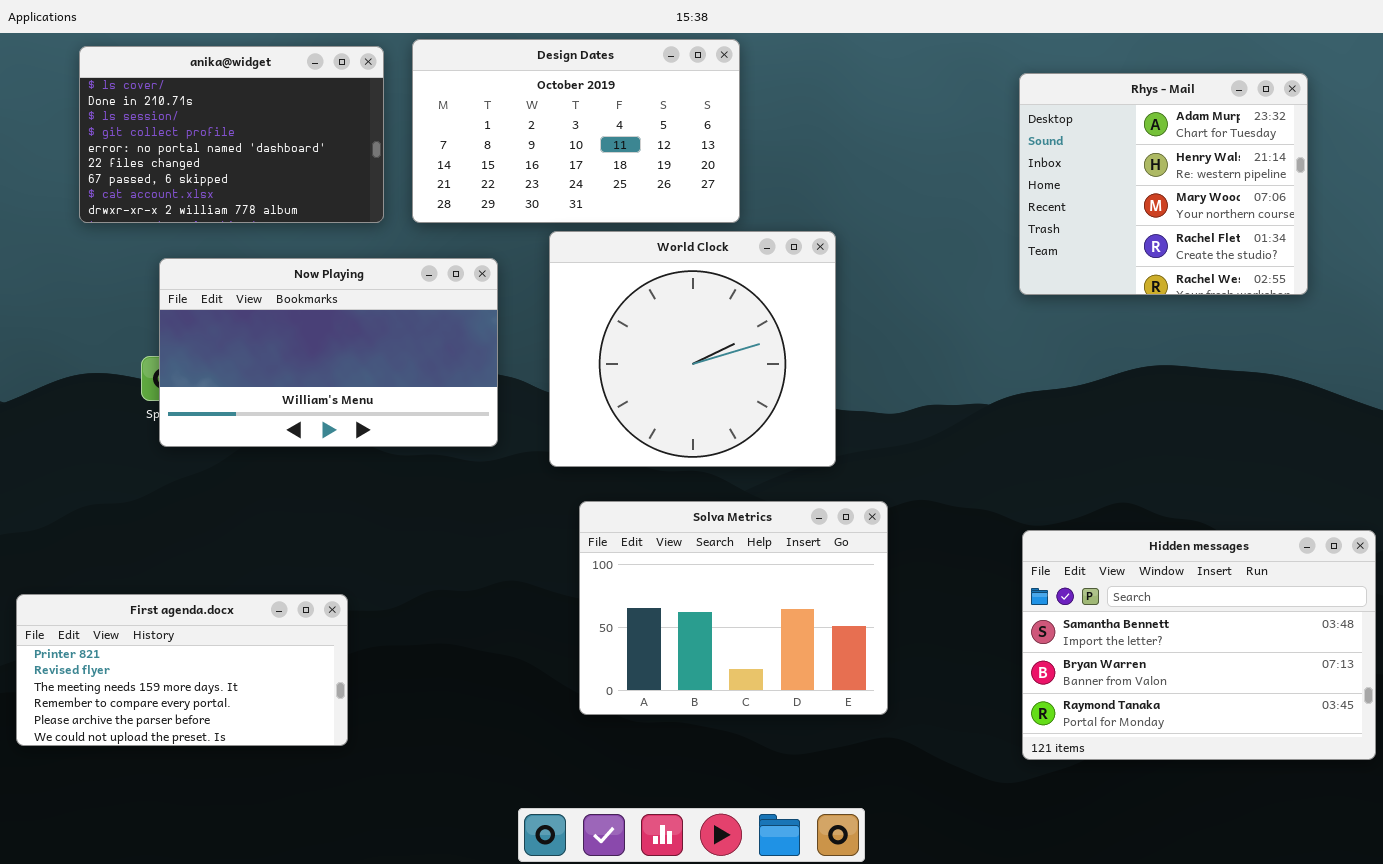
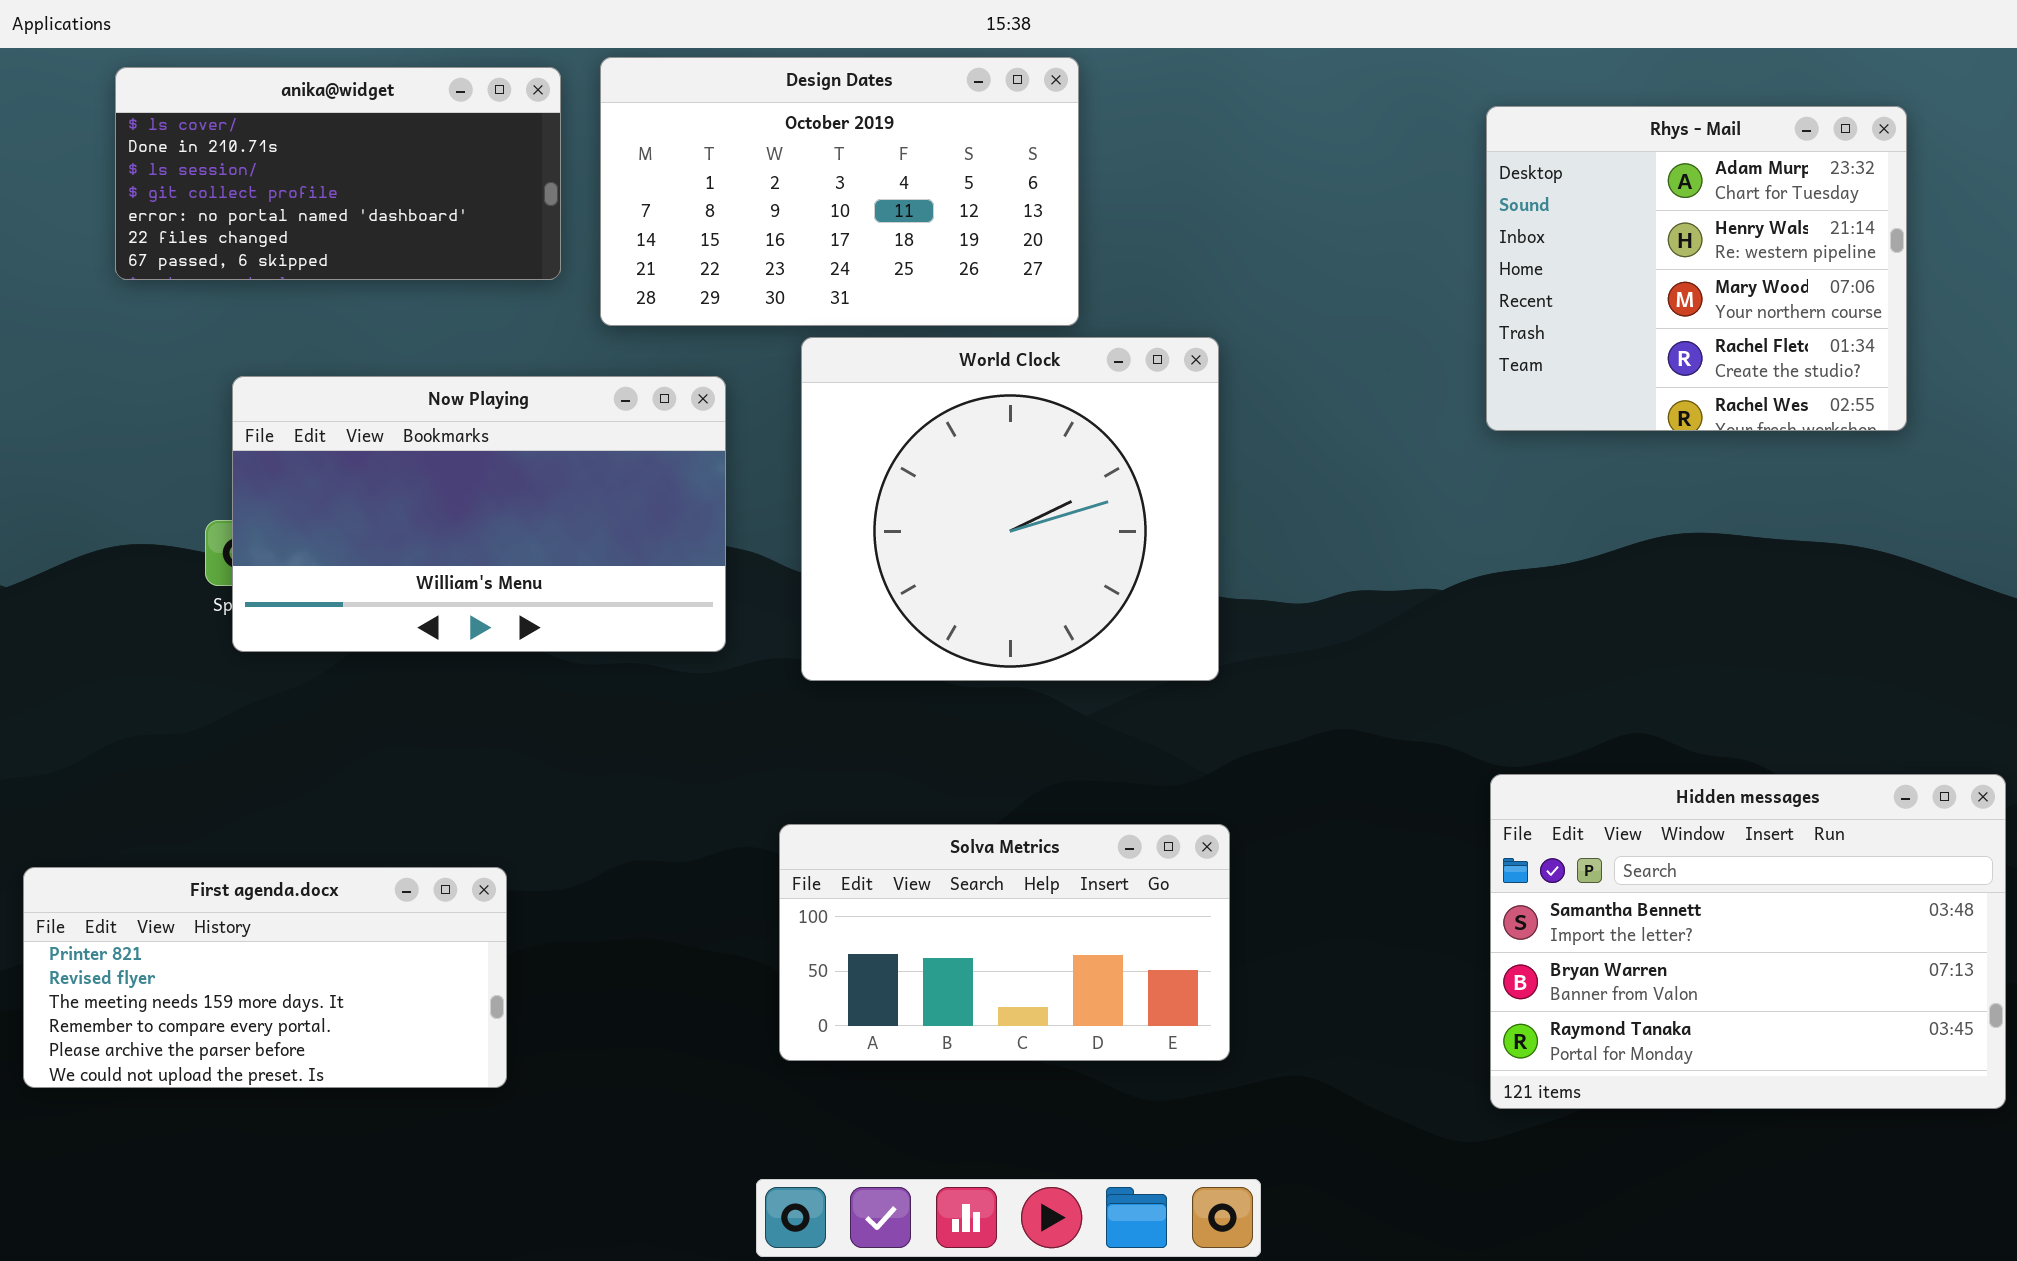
anika@widget: [79,46,384,223] -> [115,67,561,280], resized
Solva Metrics: [579,501,888,715] -> [779,824,1230,1061], moved, resized

